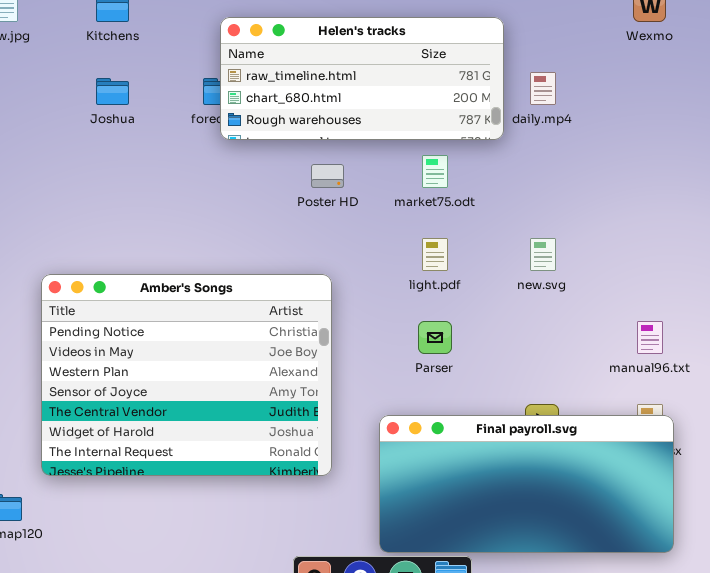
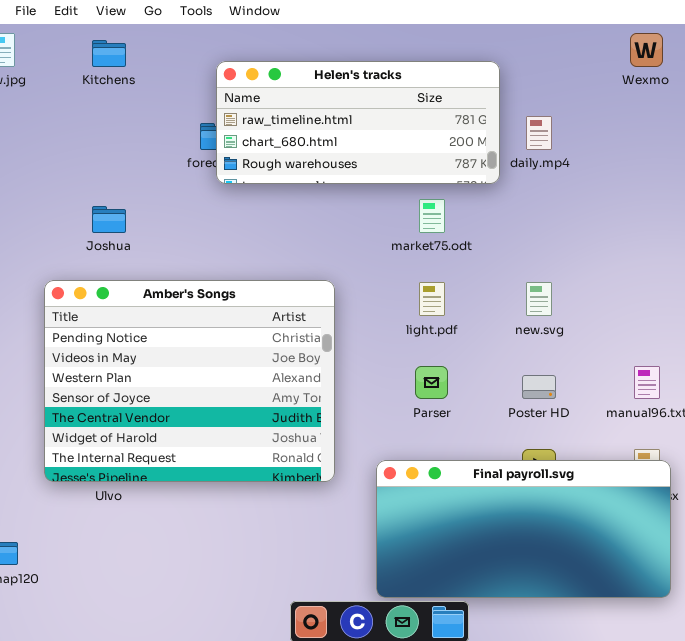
Joshua: [96,78,129,105] -> [92,206,126,233], moved
Poster HD: [311,164,344,188] -> [522,375,556,399], moved
Amber's Songs: [41,274,332,476] -> [44,280,335,482], moved

